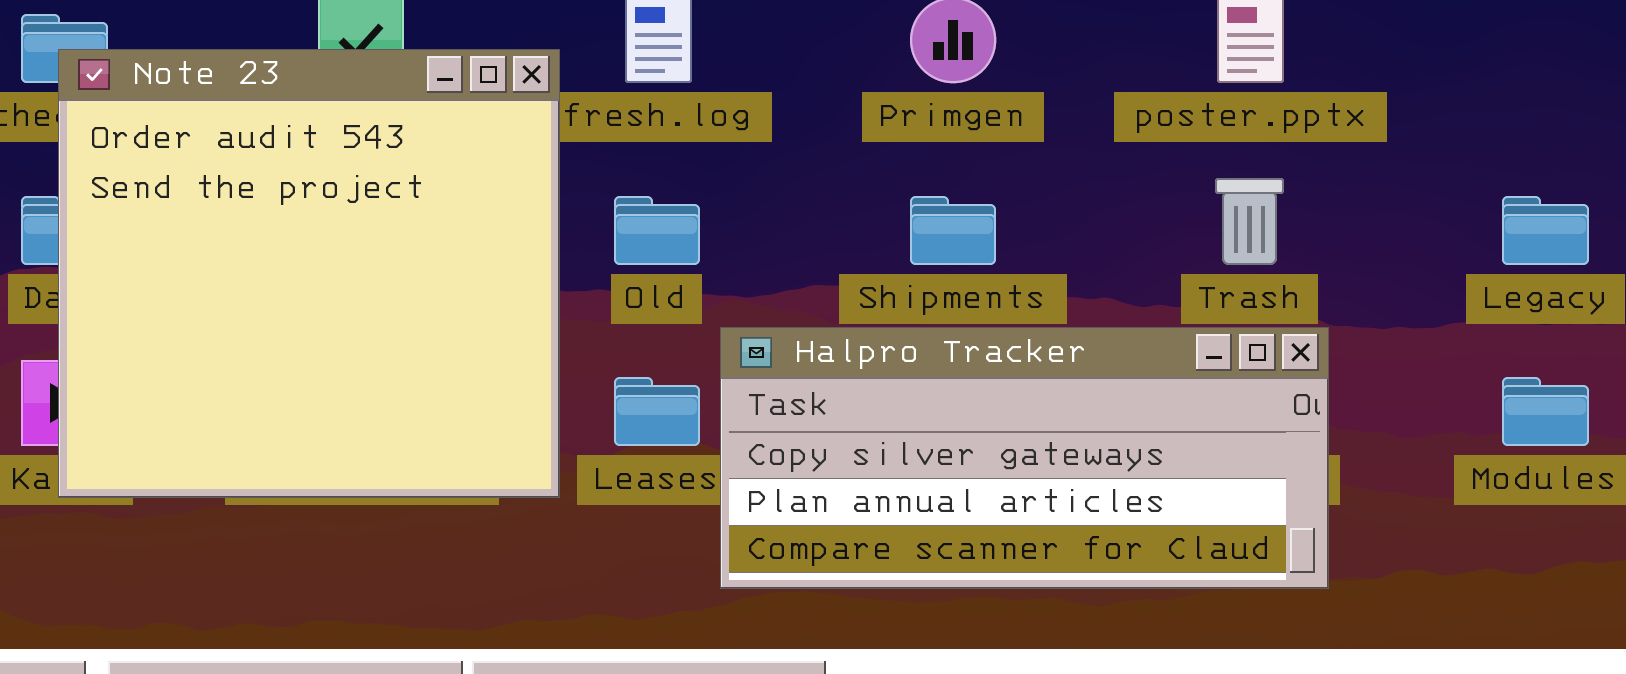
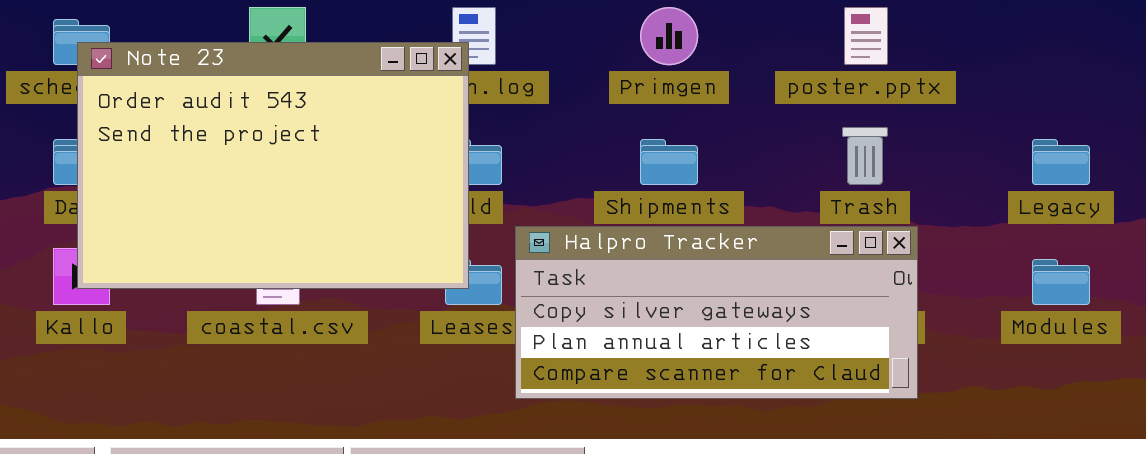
Note 23: [58,49,560,498] -> [77,42,469,289], resized

